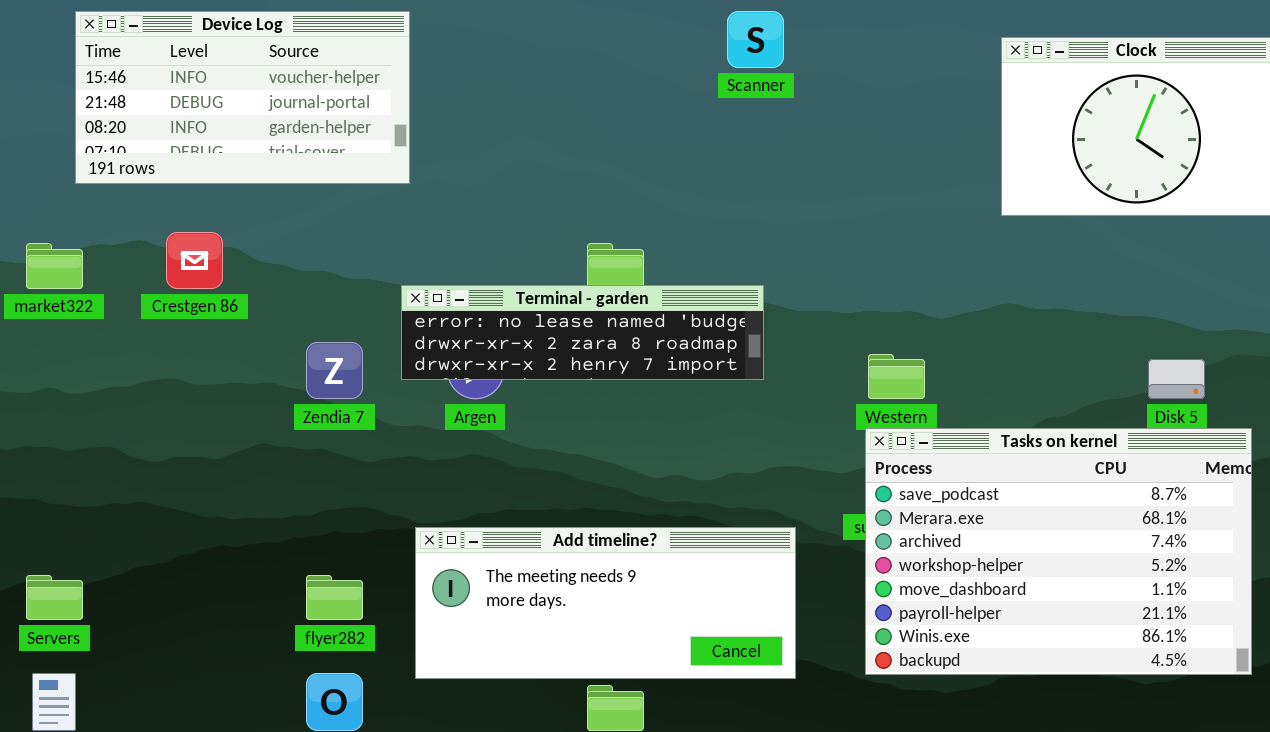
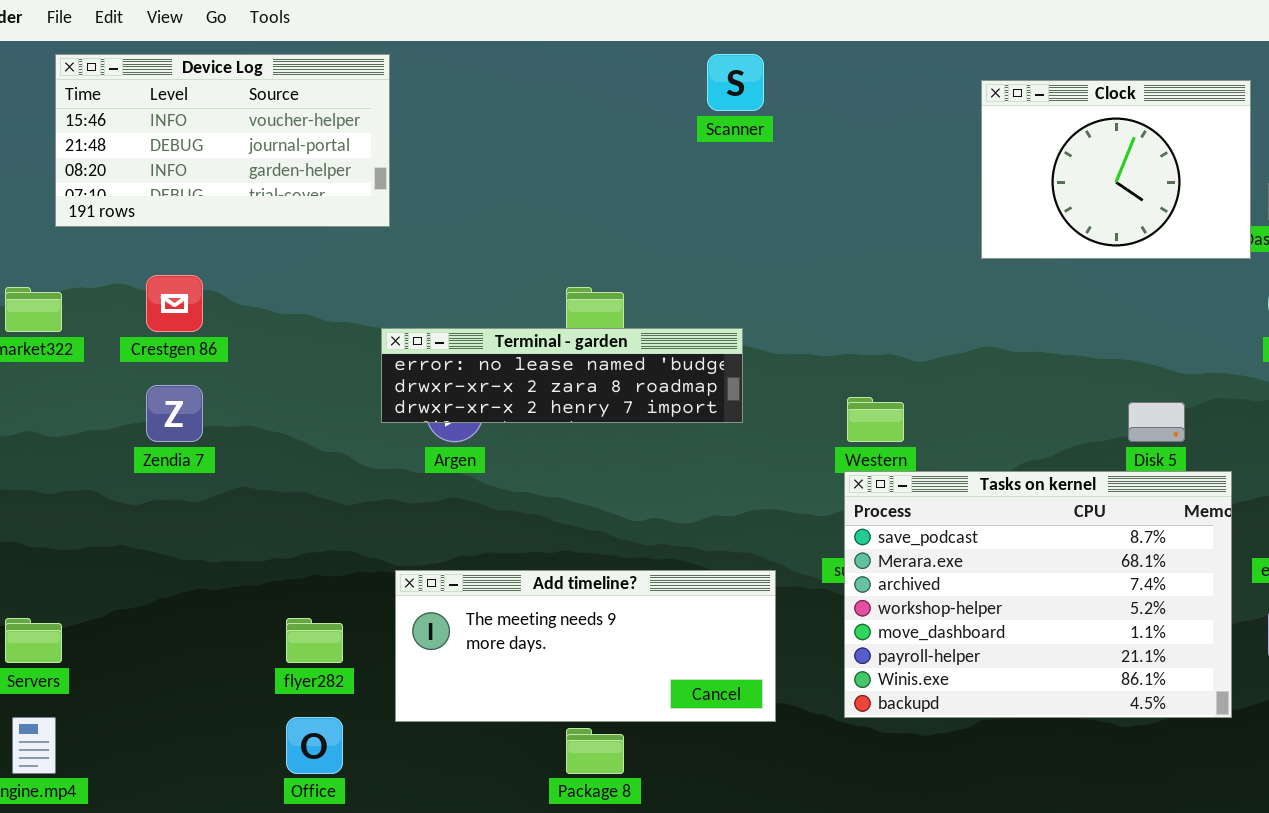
Zendia 7: [306,342,363,399] -> [146,385,203,442], moved

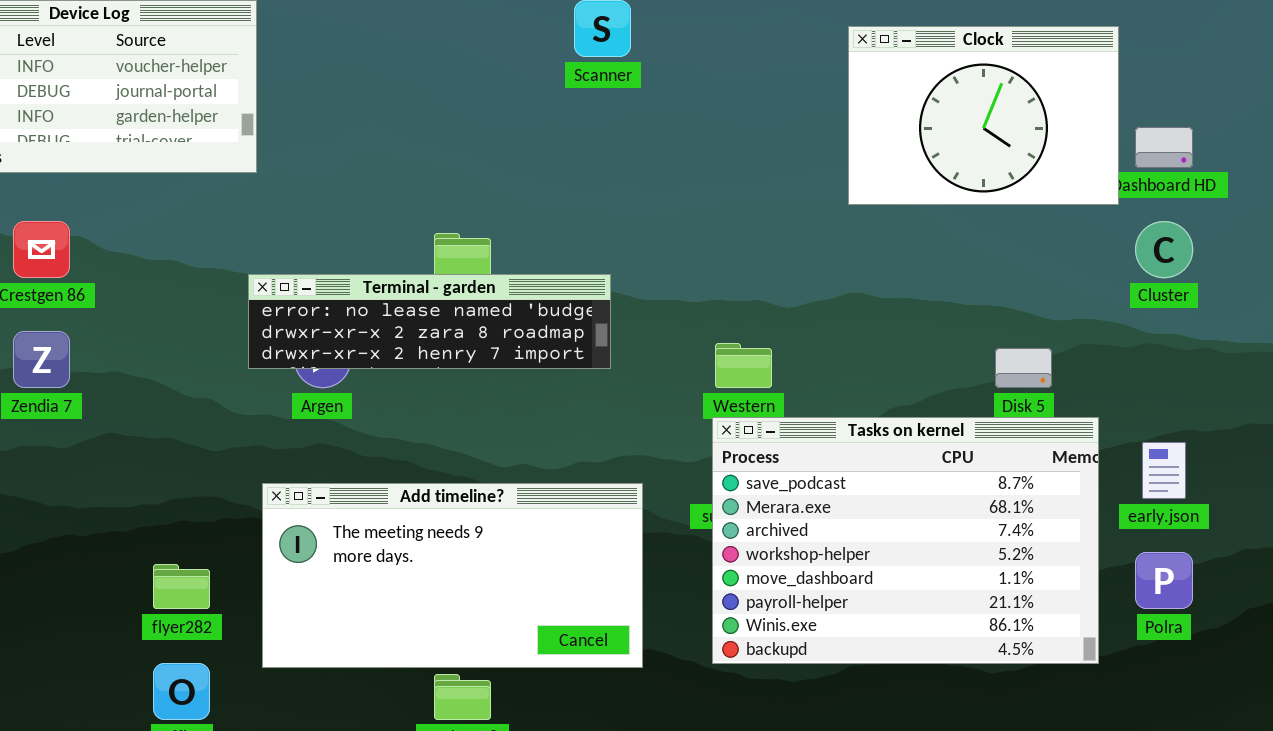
Add timeline?: [395,570,776,722] -> [262,483,643,668], resized

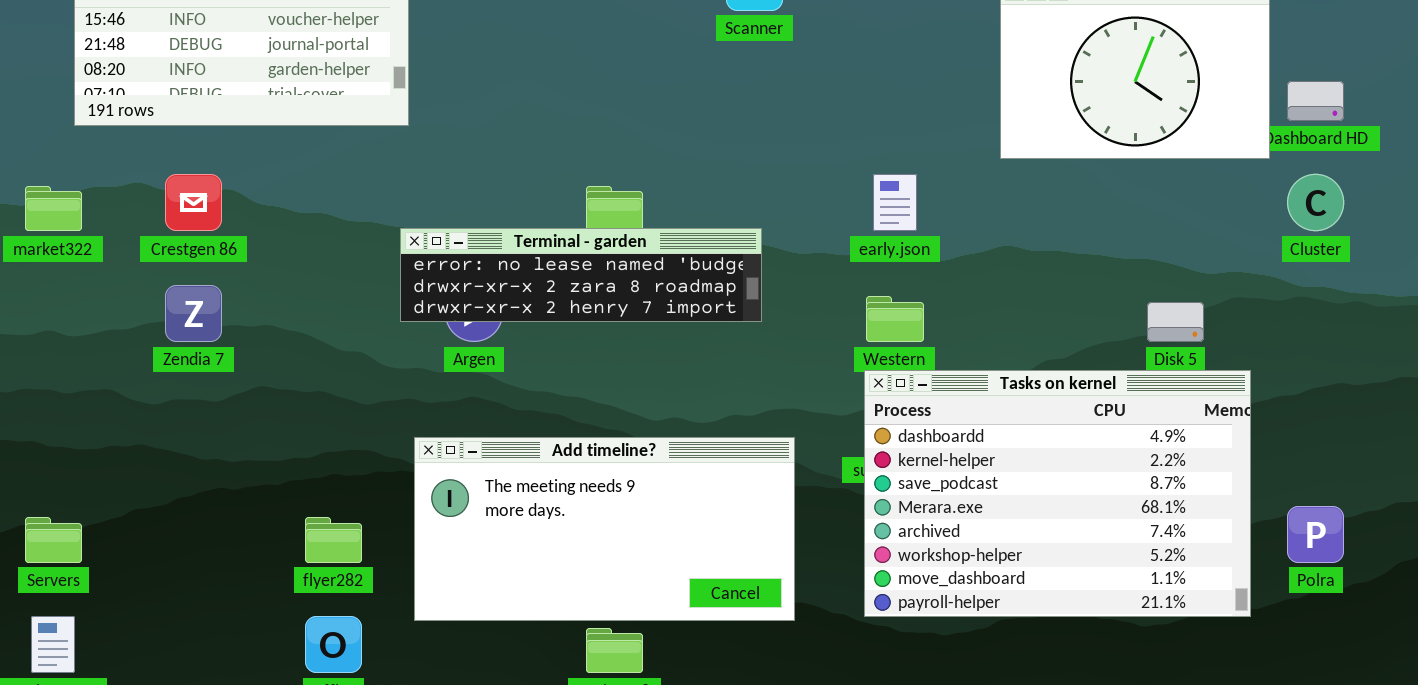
Tasks on kernel: [712,417,1099,664] -> [864,370,1251,617], scrolled up 2 rows
early.json: [1142,442,1186,499] -> [873,174,917,231], moved

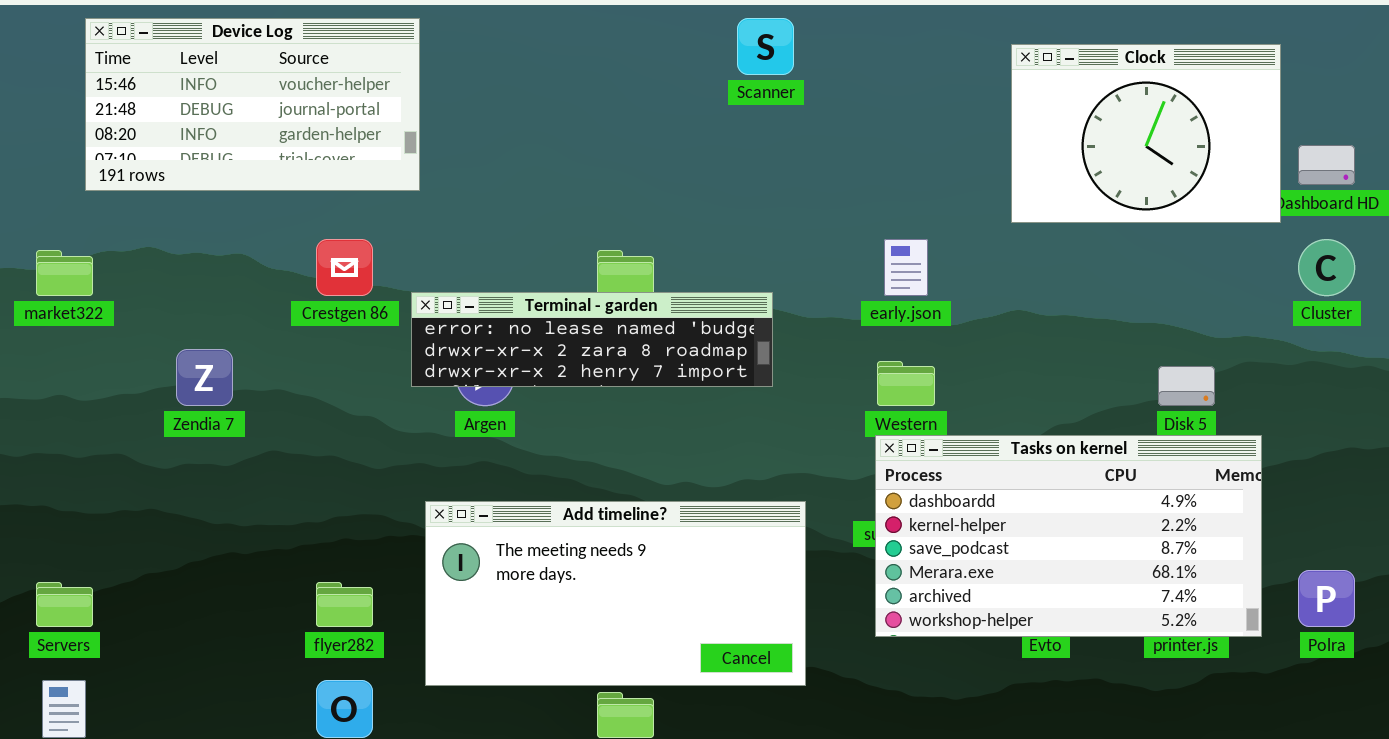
Crestgen 86: [165,174,222,231] -> [316,239,373,296], moved
Tasks on kernel: [864,370,1251,617] -> [875,435,1262,637], resized

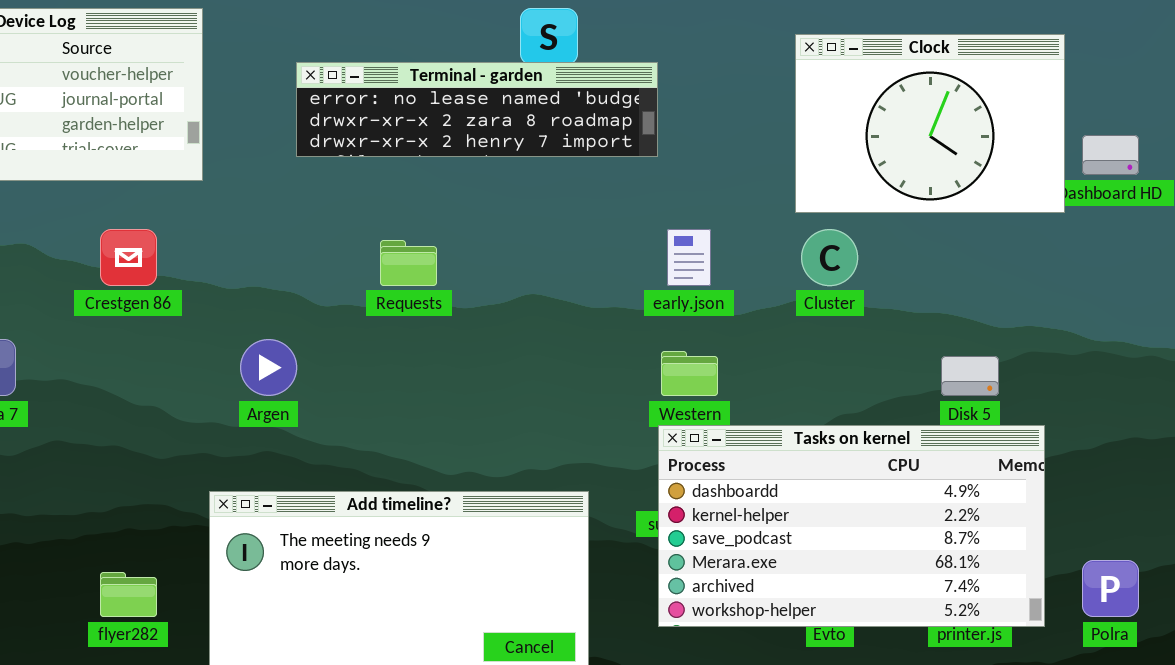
Cluster: [1298,239,1355,296] -> [801,229,858,286], moved
Terminal - garden: [411,292,773,387] -> [296,62,658,157], moved

